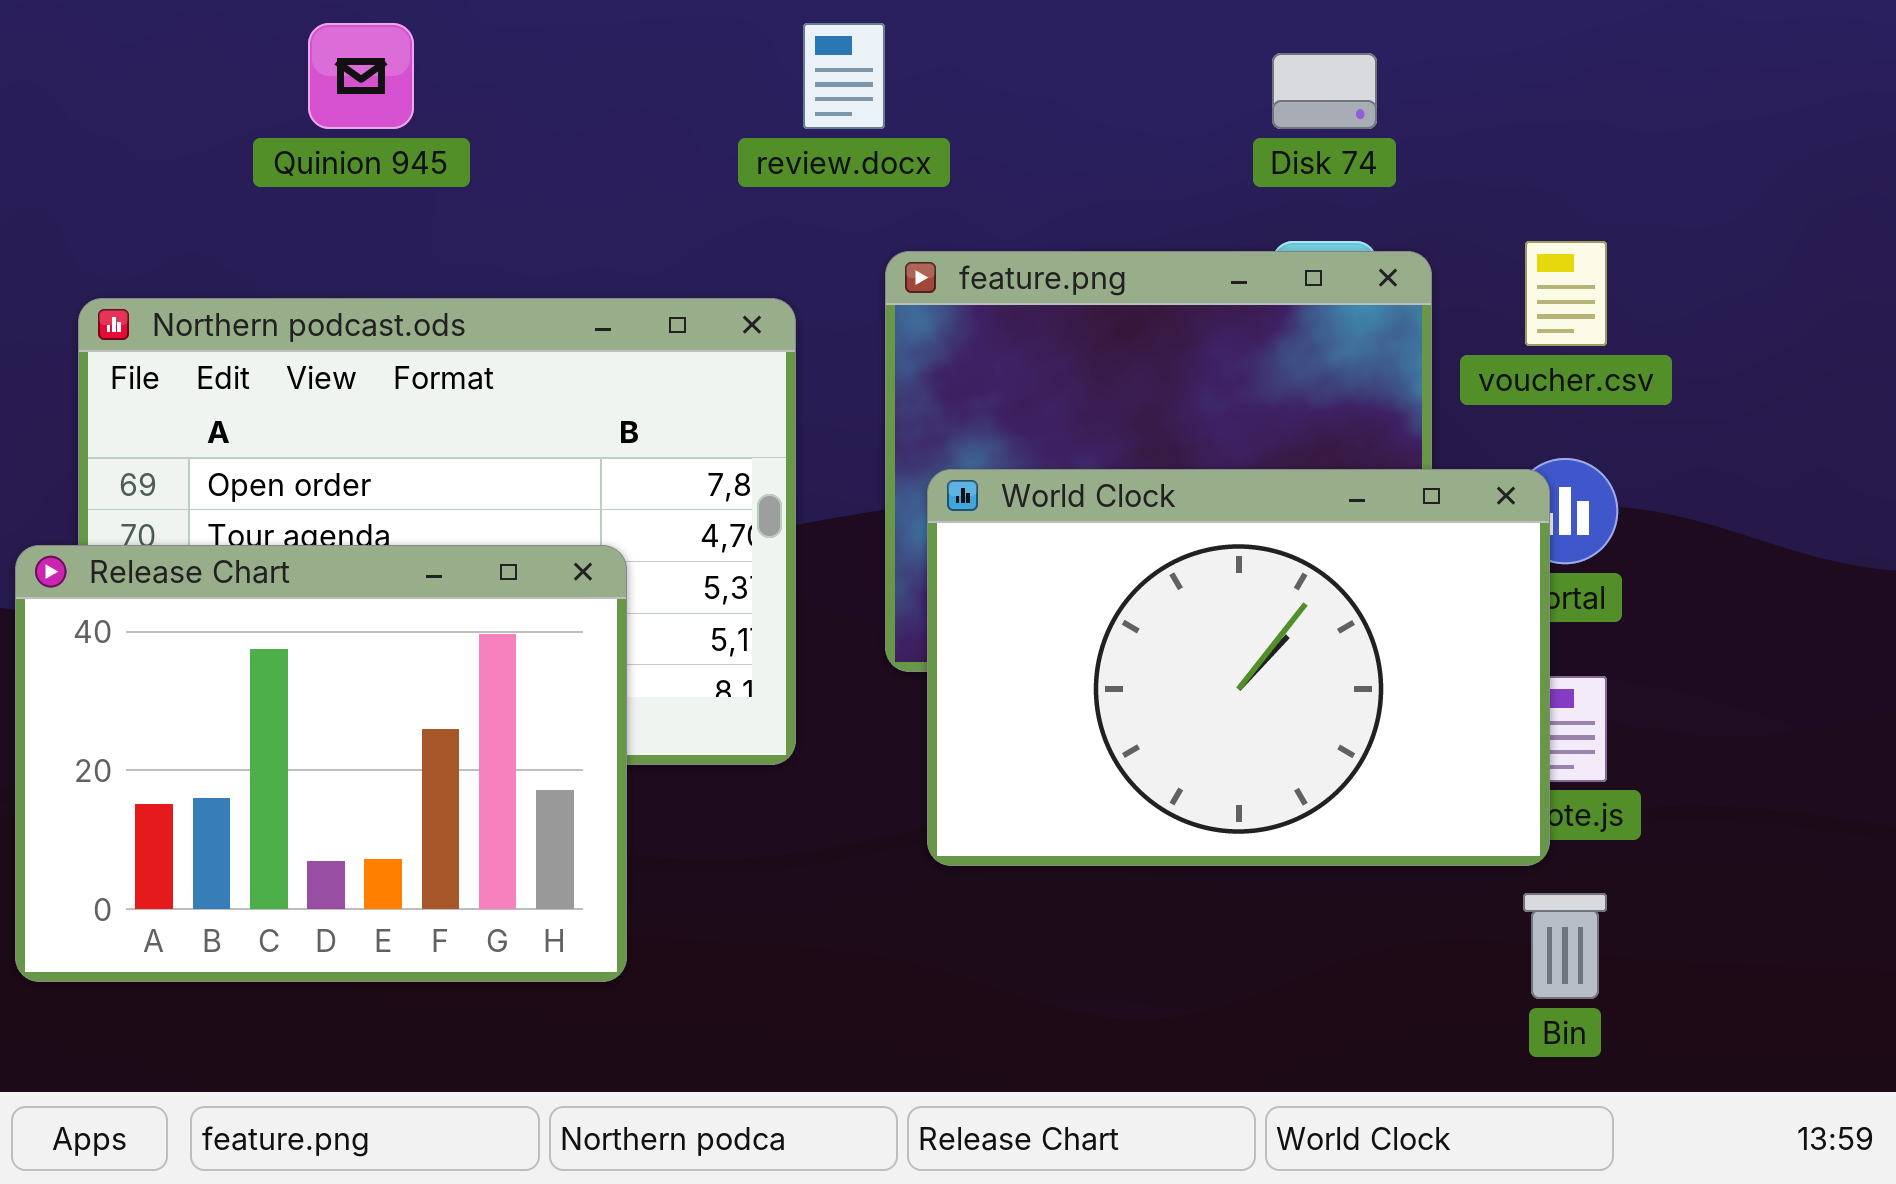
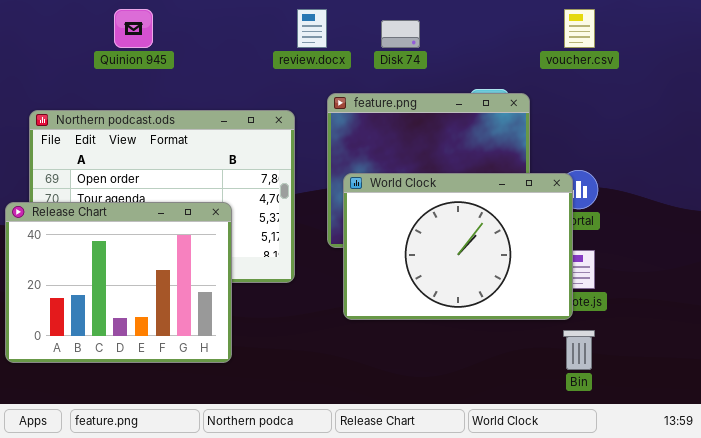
Disk 74: [1272,53,1377,129] -> [381,20,420,48], moved
voucher.csv: [1525,241,1607,346] -> [564,9,595,48], moved

